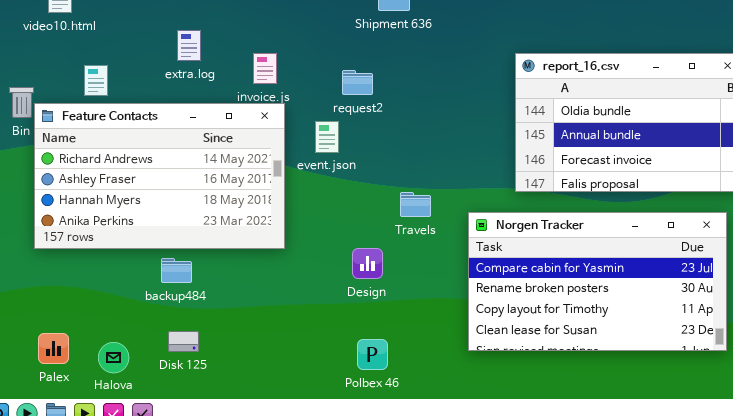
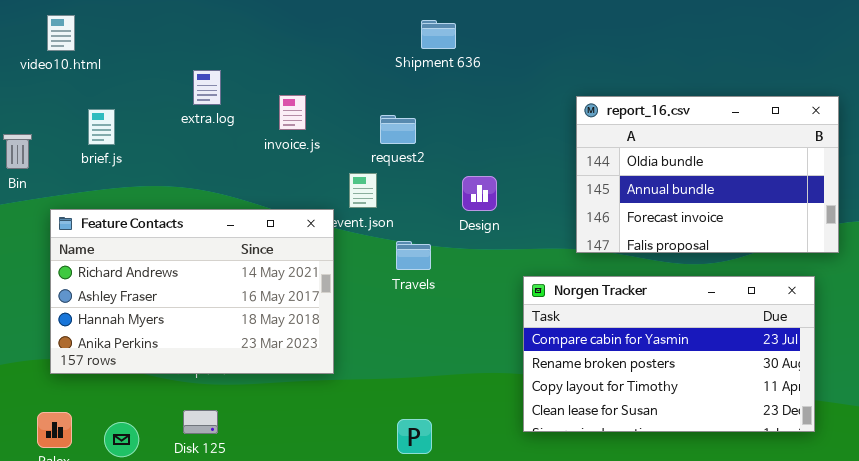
Feature Contacts: [34,103,285,249] -> [50,209,334,374], moved
Travels: [400,192,431,217] -> [396,241,431,270], moved
Design: [352,248,383,279] -> [462,176,497,211], moved

